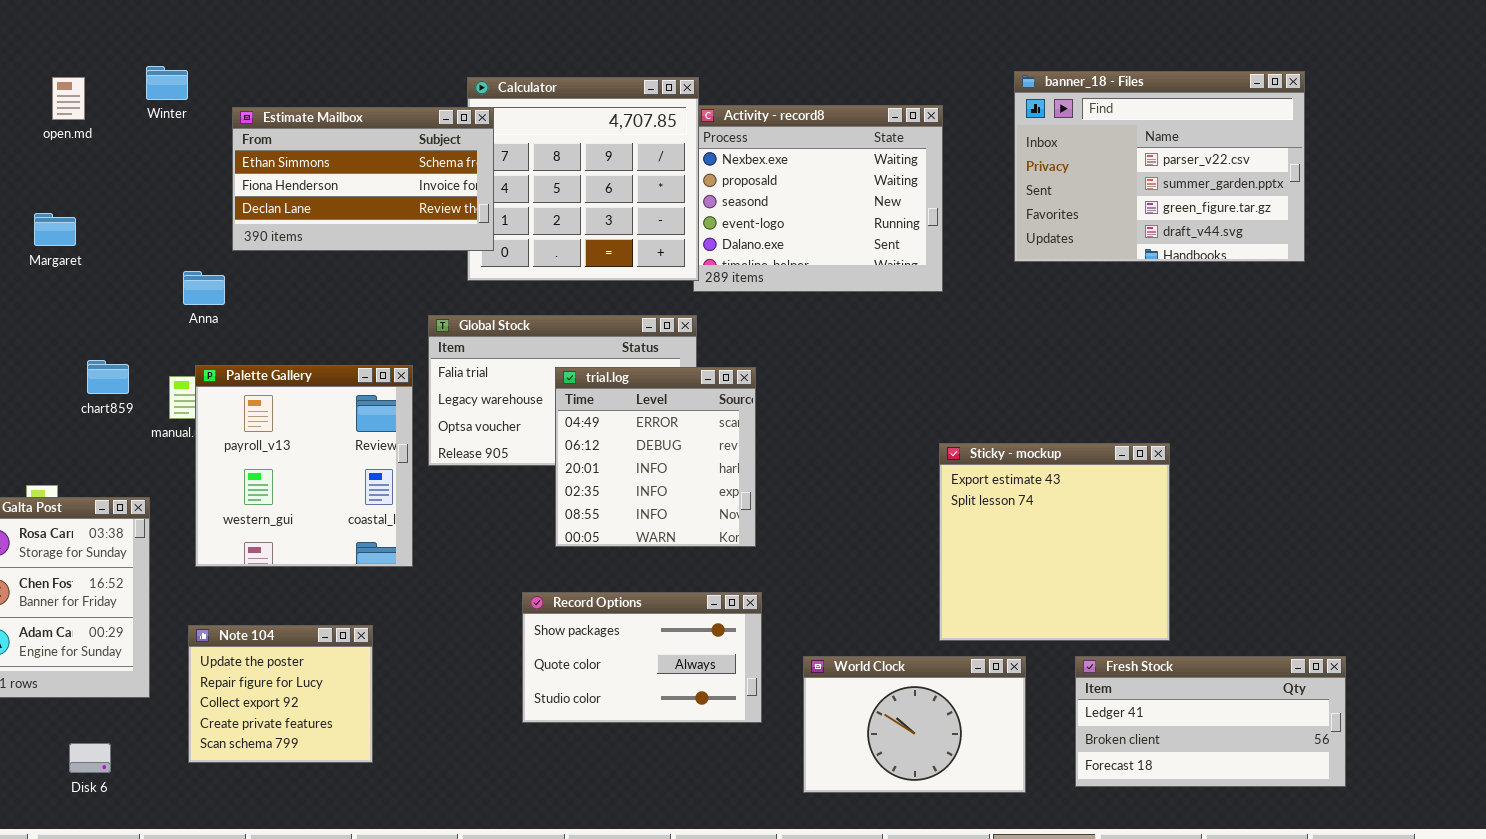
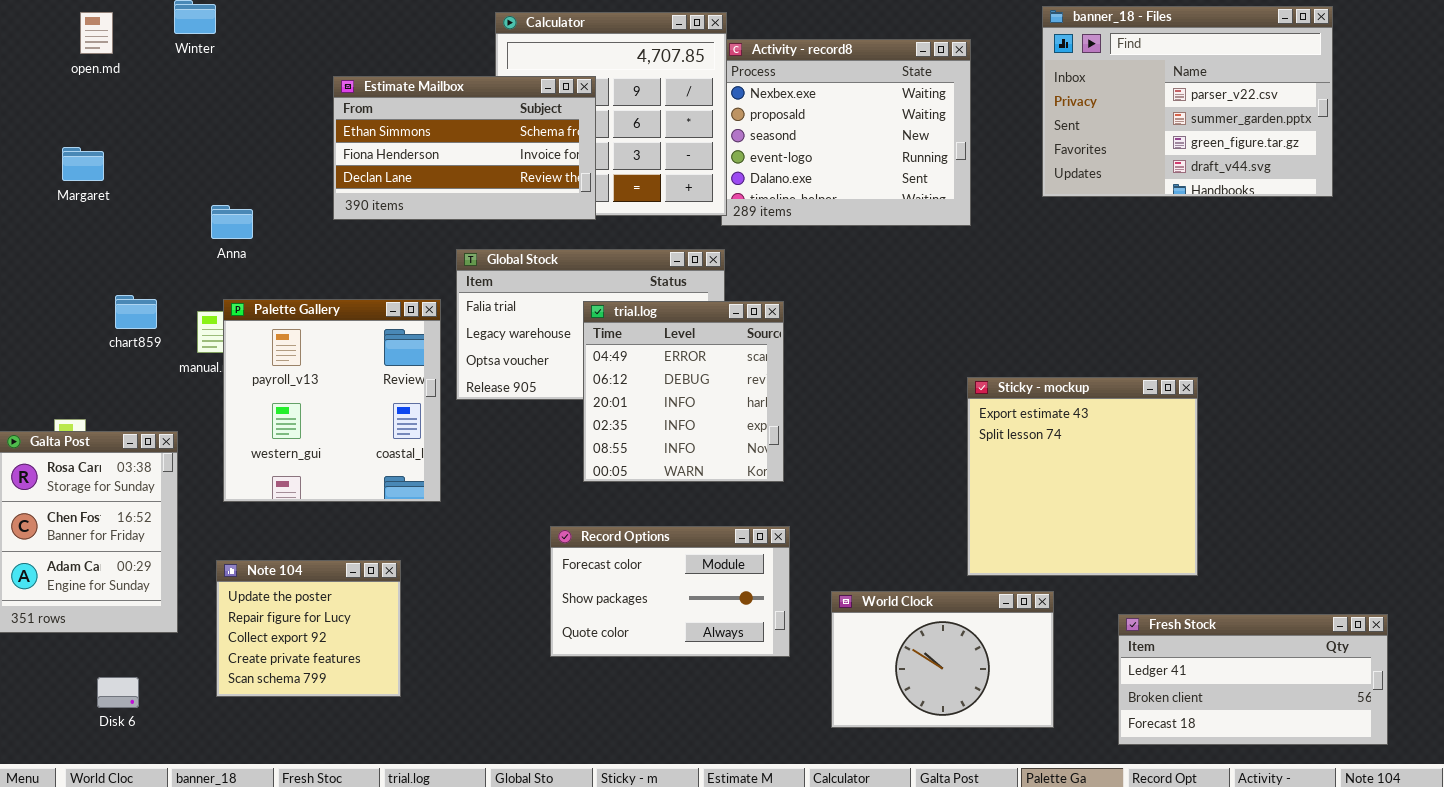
Estimate Mailbox: [232,107,494,251] -> [333,76,596,220], moved
Record Options: [522,592,762,723] -> [550,526,790,657], scrolled up 1 row
Fresh Stock: [1075,656,1346,787] -> [1118,614,1388,745], moved

